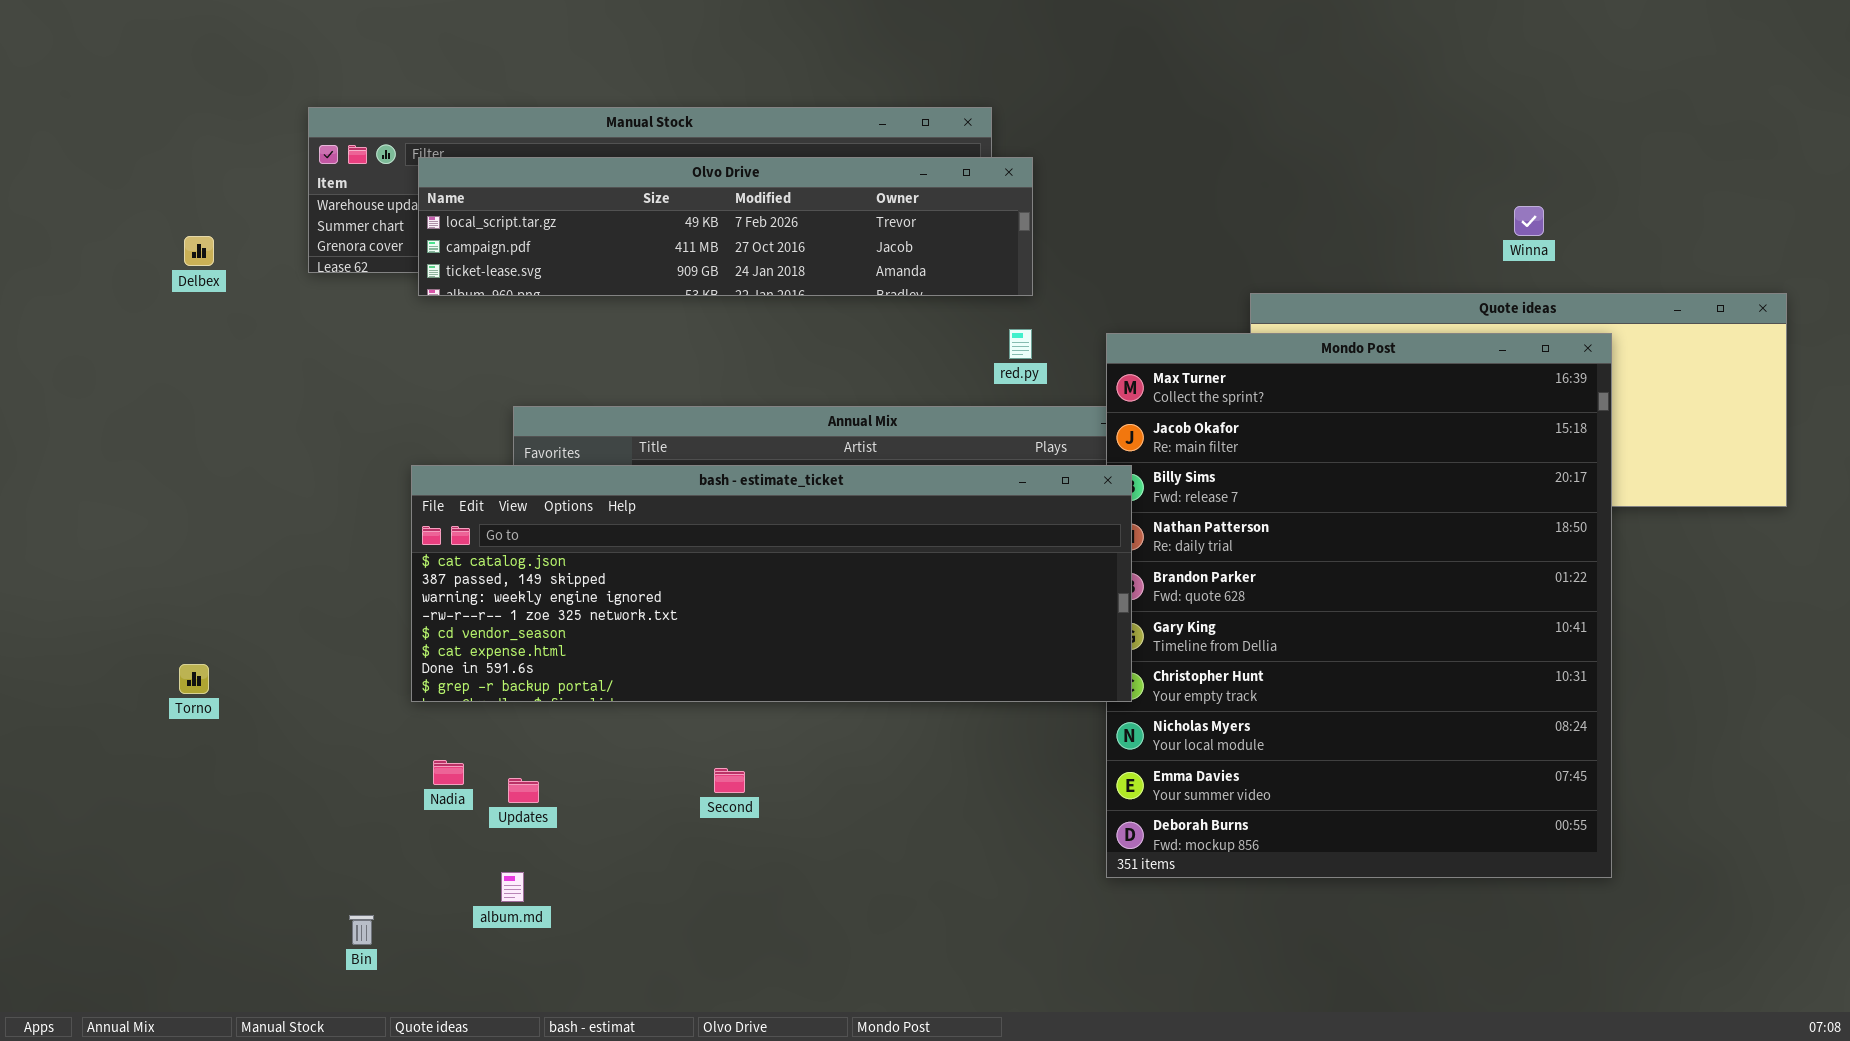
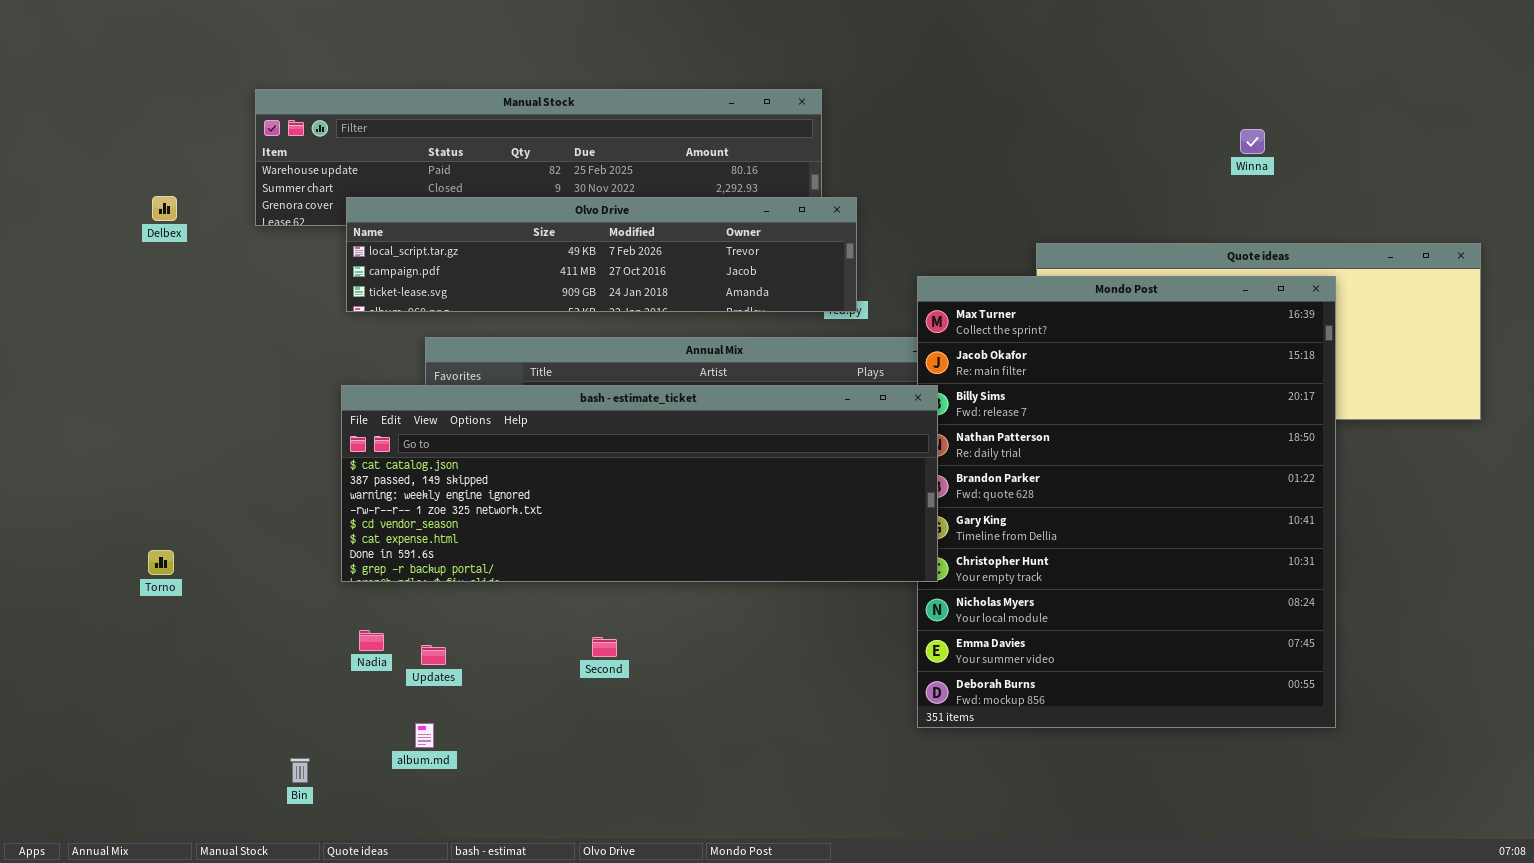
Olvo Drive: [418,157,1033,296] -> [346,197,857,312], moved
Winna: [1514,206,1544,236] -> [1240,129,1265,154], moved

